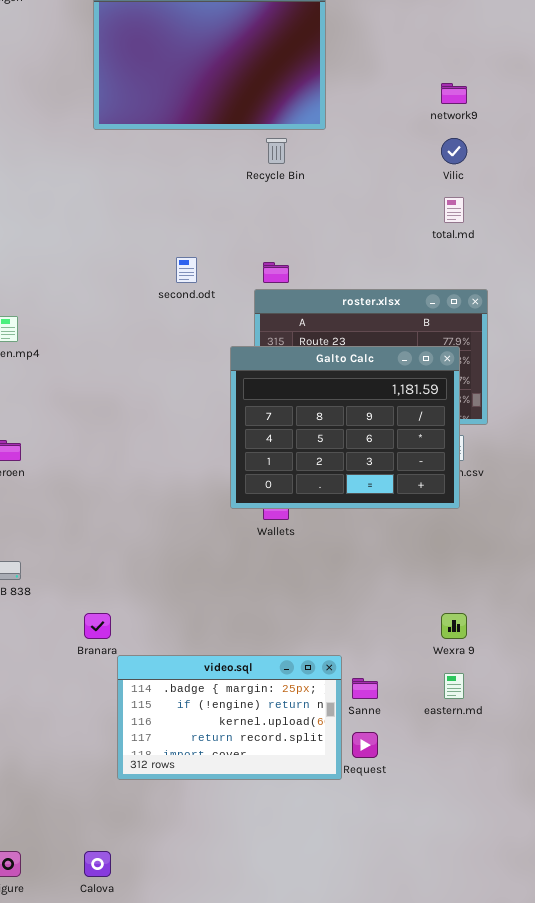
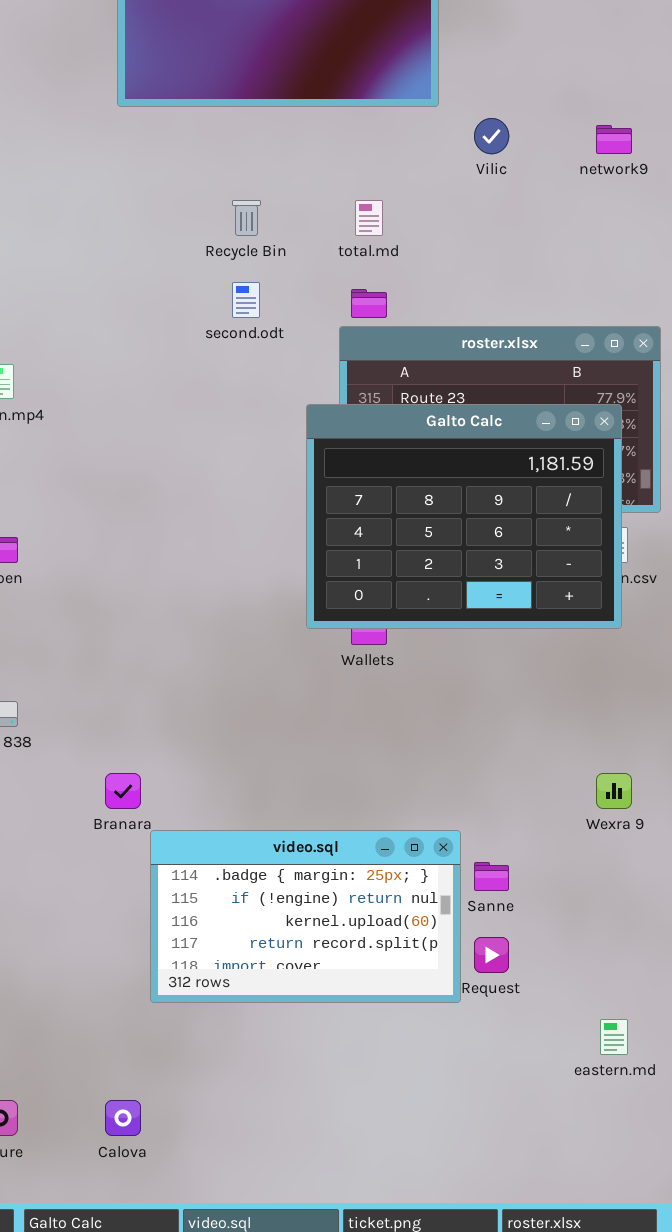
network9: [441,83,467,104] -> [596,125,632,154], moved
Recycle Bin: [266,138,287,164] -> [232,200,261,236], moved
Vilic: [441,138,467,164] -> [474,118,509,154], moved
total.md: [444,197,464,223] -> [355,200,383,236], moved
eastern.md: [444,673,464,699] -> [600,1019,628,1055], moved

